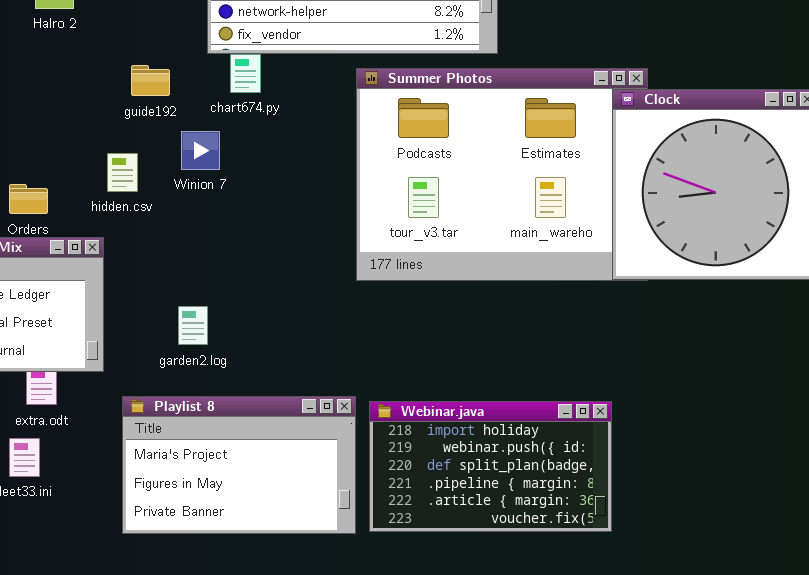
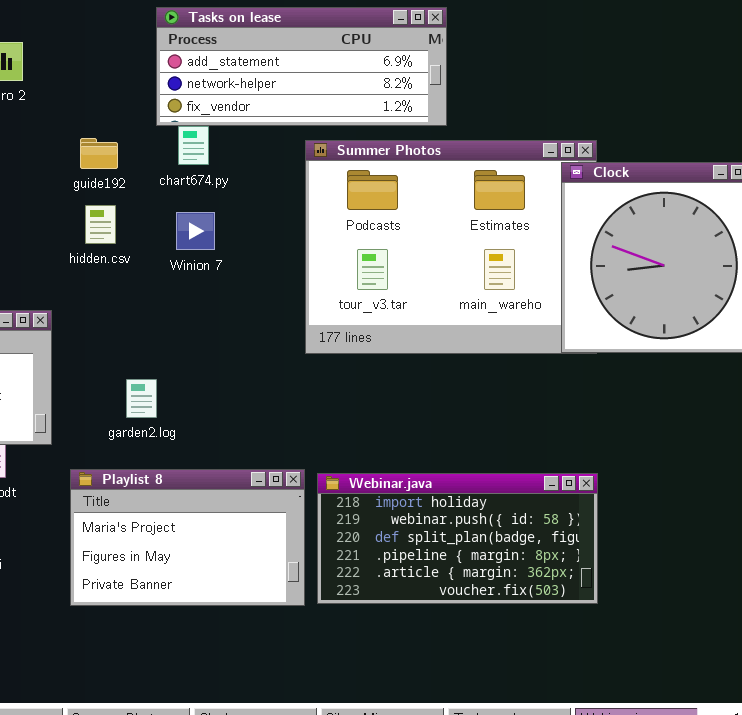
Winion 7: [181,131,220,170] -> [176,212,215,250], moved
hidden.csv: [107,153,138,192] -> [85,205,116,244], moved
Webinar.java: [369,401,612,532] -> [317,473,598,604], resized

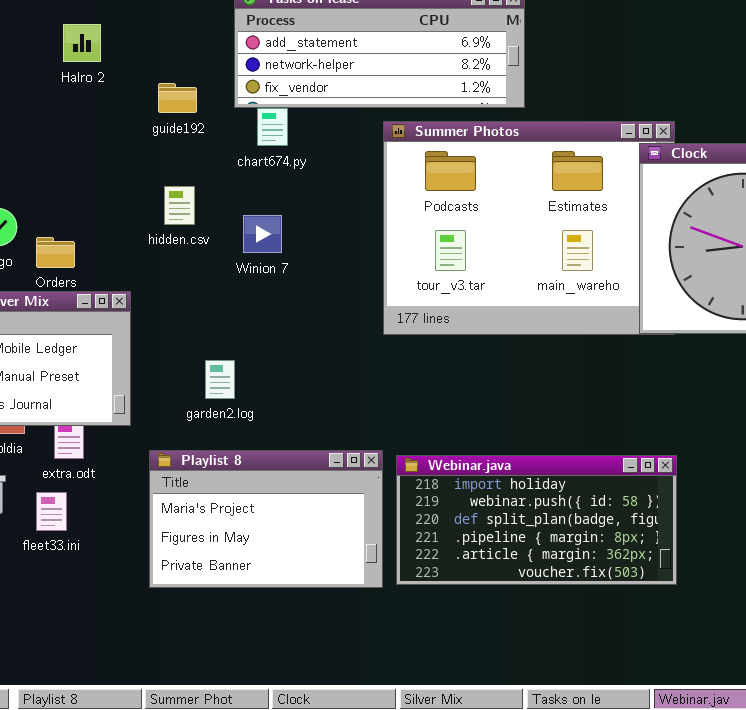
guide192: [80,138,118,169] -> [158,83,197,113], moved
Winion 7: [176,212,215,250] -> [243,215,282,253], moved

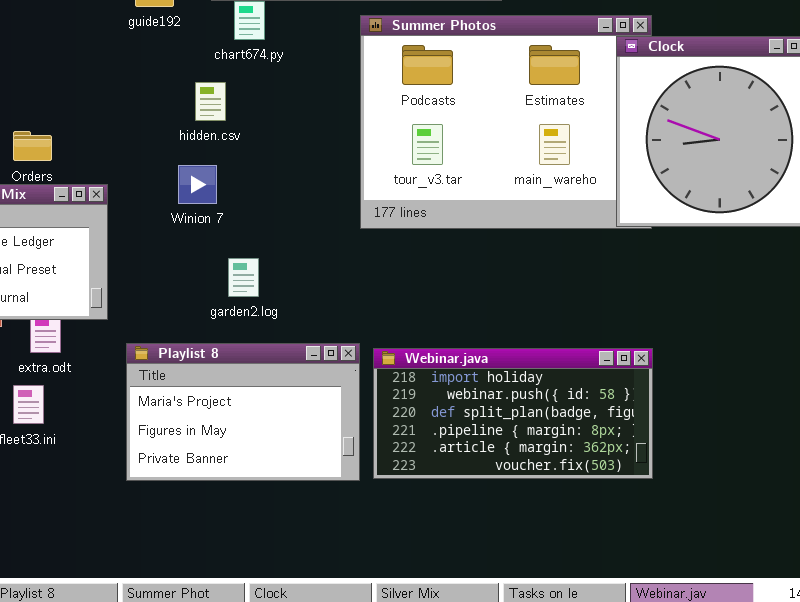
hidden.csv: [164,186,195,225] -> [195,82,226,121], moved
Winion 7: [243,215,282,253] -> [178,165,217,204], moved
garden2.log: [205,360,235,399] -> [228,258,259,297], moved

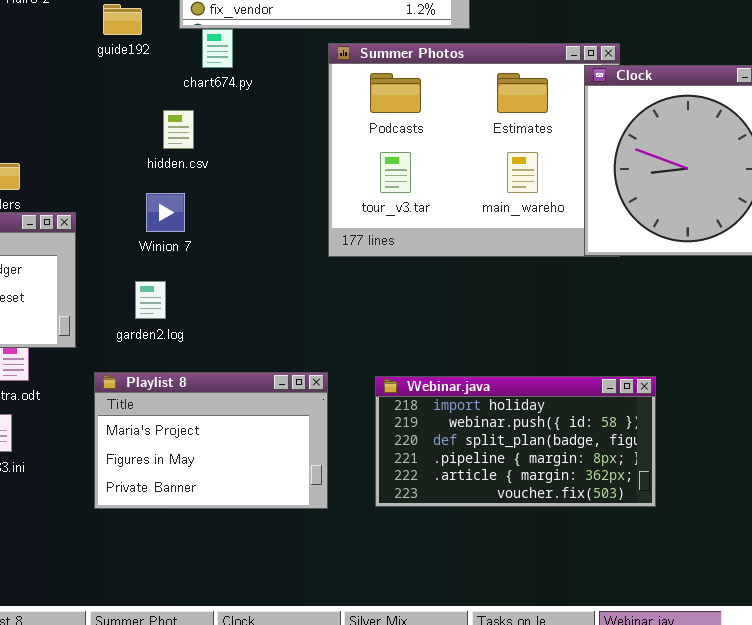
garden2.log: [228,258,259,297] -> [135,281,166,319], moved
Webinar.java: [373,348,653,479] -> [375,376,656,507], moved

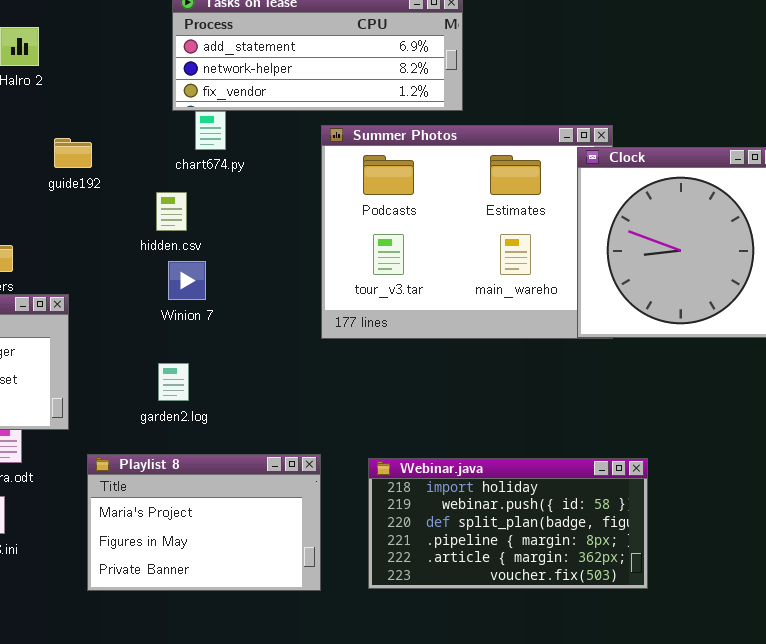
guide192: [103,4,142,35] -> [54,138,92,168], moved
Winion 7: [146,193,185,232] -> [168,261,206,300], moved
garden2.log: [135,281,166,319] -> [158,363,189,401], moved

